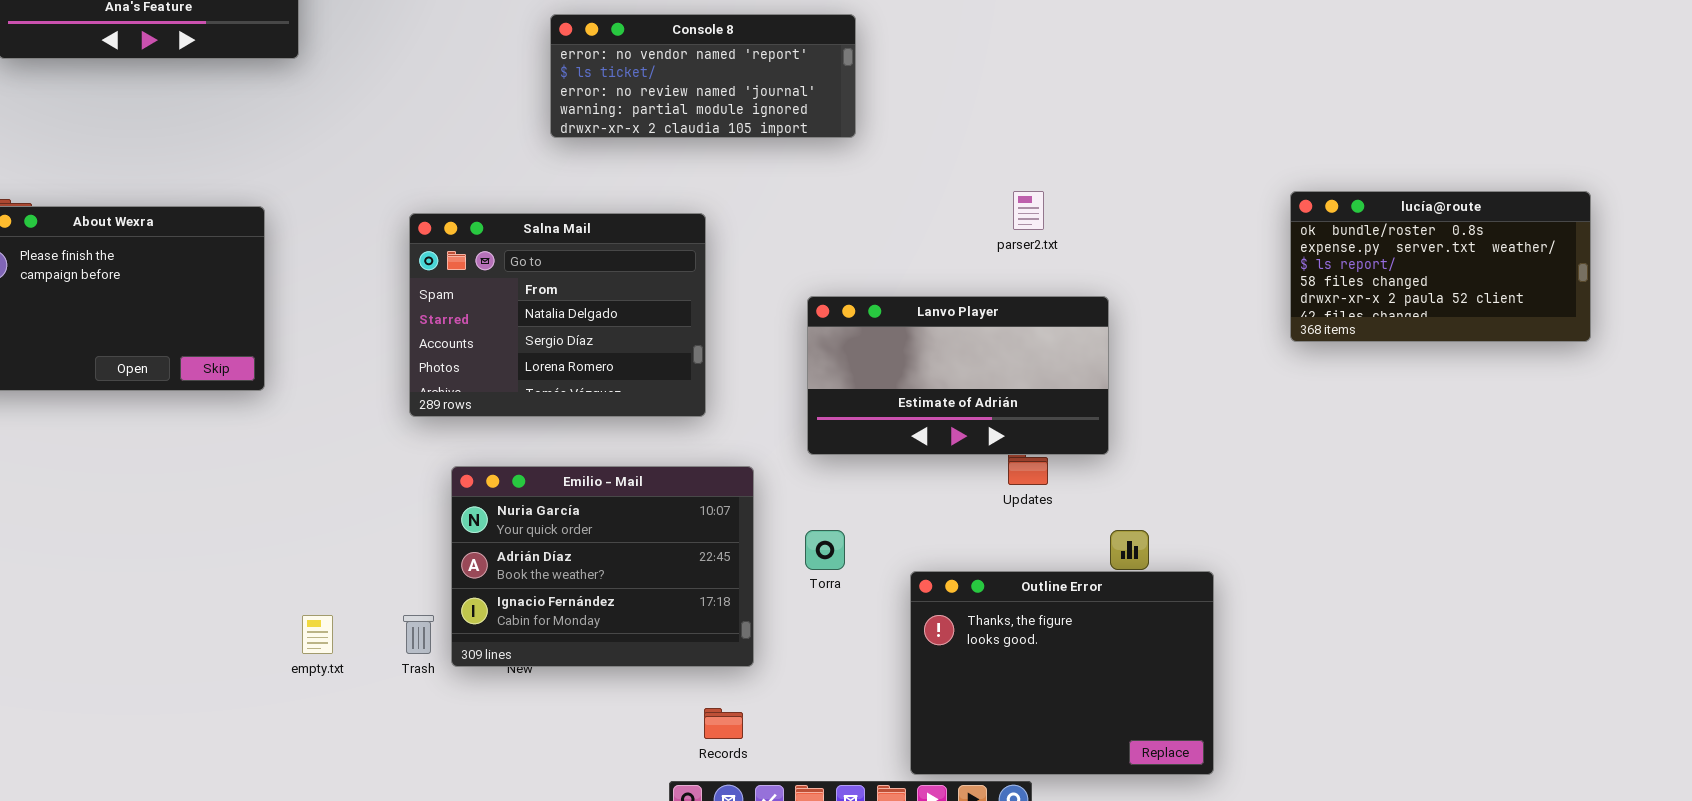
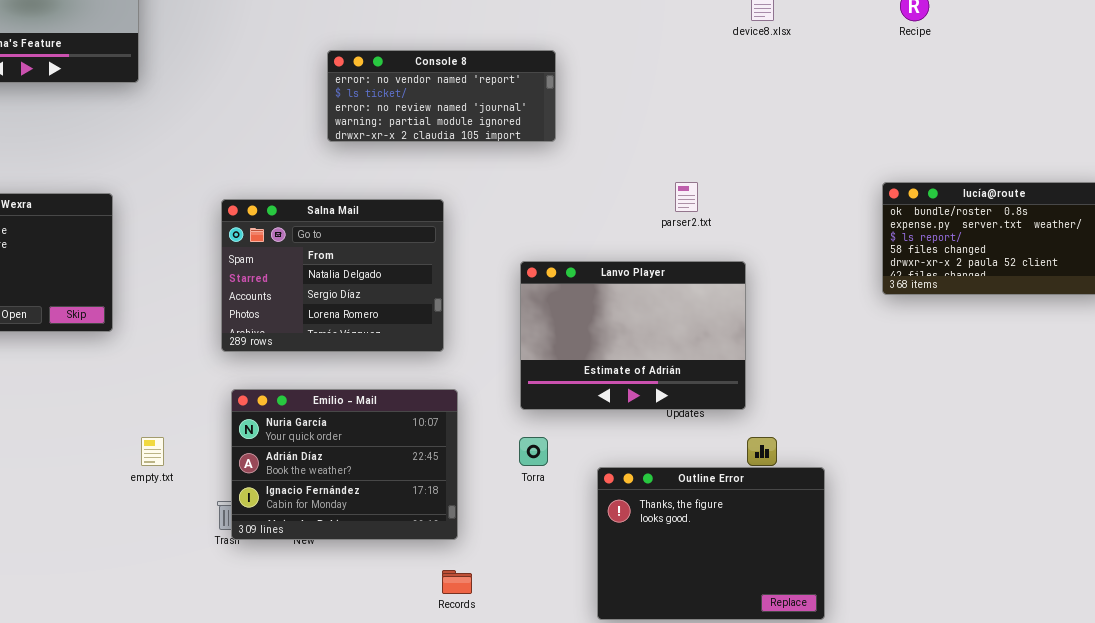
Lanvo Player: [807,296,1109,455] -> [520,261,746,410], resized
Emilio - Mail: [451,466,754,667] -> [231,389,458,540], moved
empty.txt: [302,615,333,654] -> [141,437,164,466], moved

